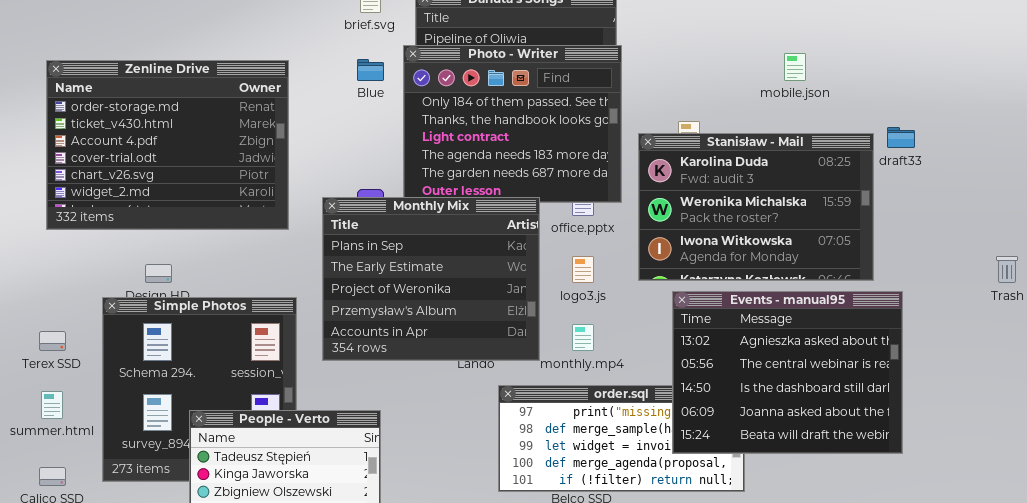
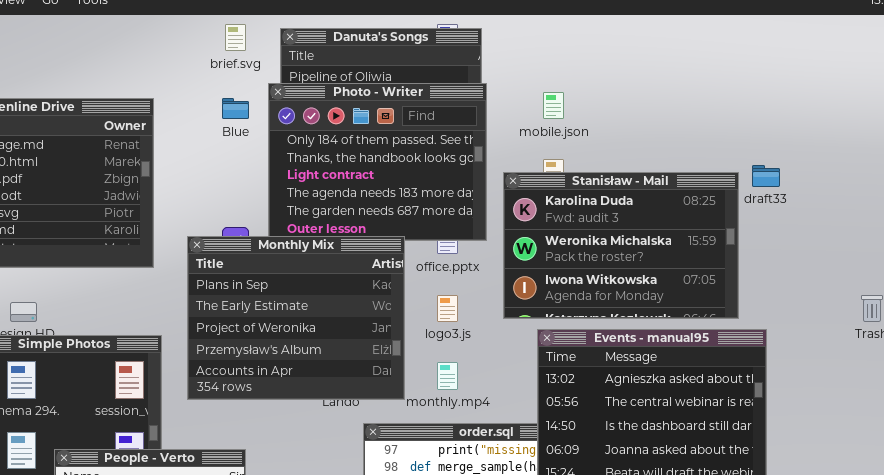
mobile.json: [784,53,806,81] -> [543,92,564,119], moved

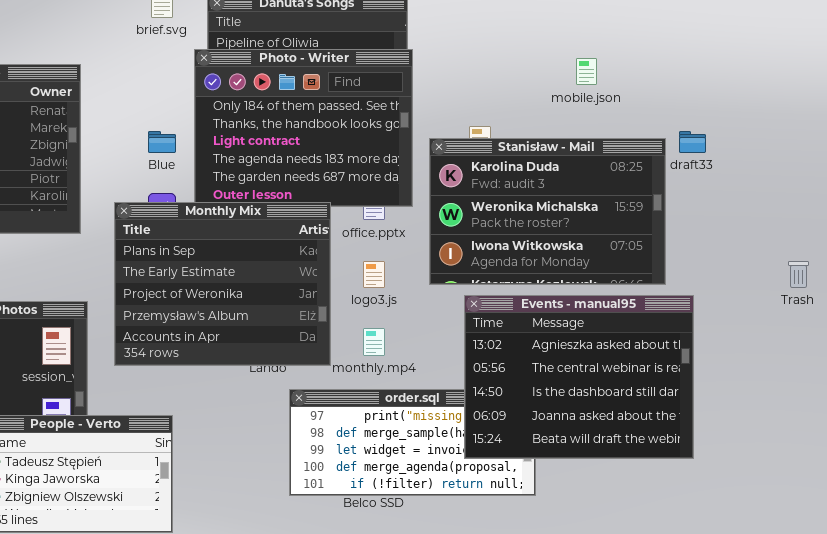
mobile.json: [543,92,564,119] -> [576,58,597,85], moved
Blue: [222,98,249,119] -> [148,131,176,153], moved

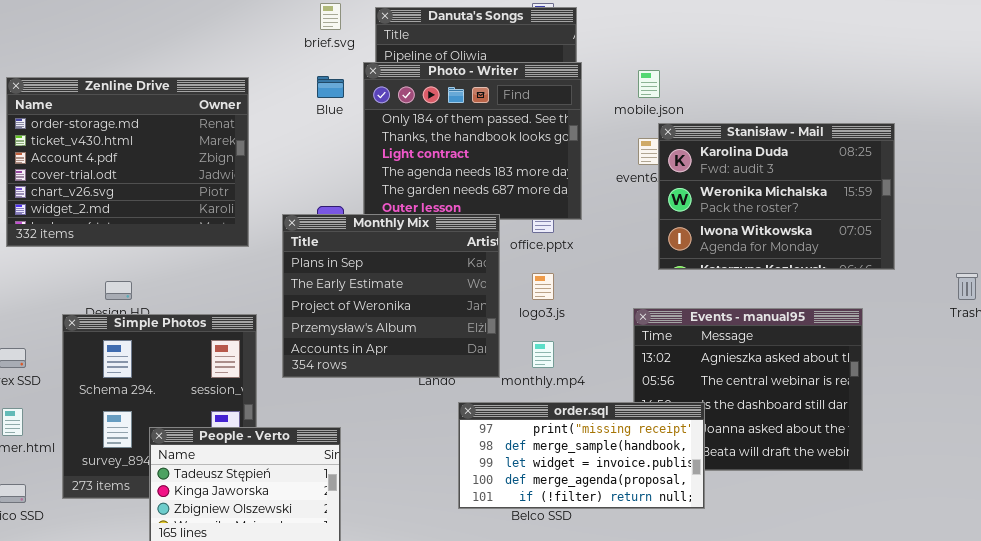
mobile.json: [576,58,597,85] -> [638,70,660,98], moved
Blue: [148,131,176,153] -> [317,76,344,98], moved
Stanisław - Mail: [429,138,666,285] -> [658,123,895,270], moved
order.sql: [289,389,536,496] -> [458,402,705,509], raised

